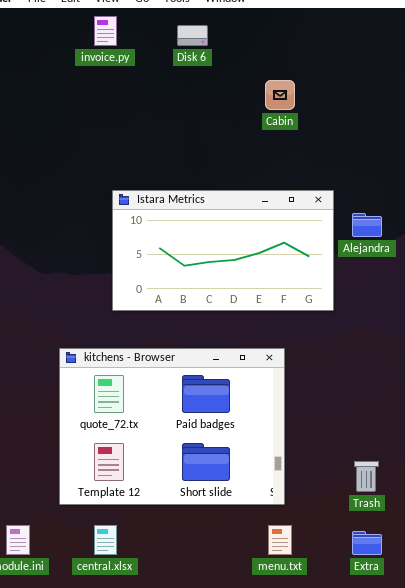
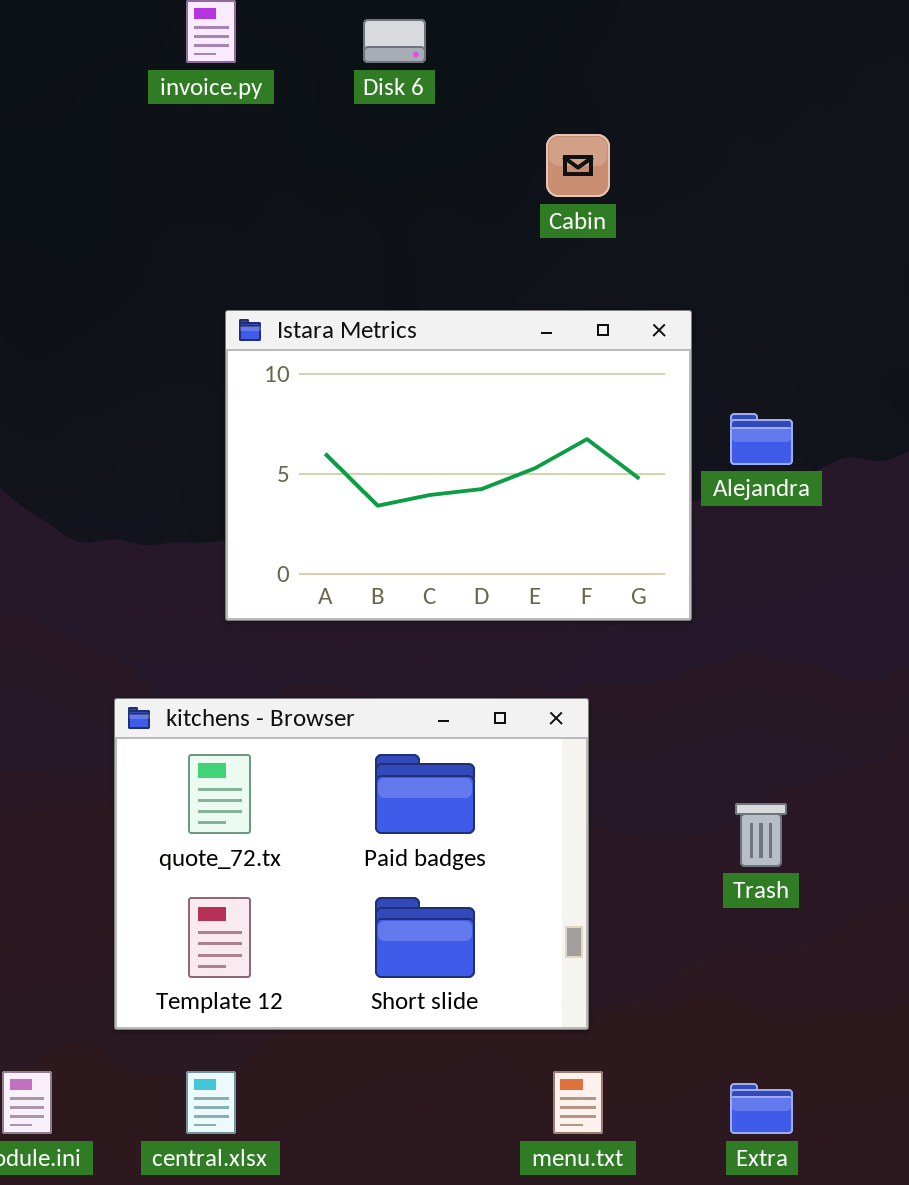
Istara Metrics: [112,190,334,311] -> [225,310,692,621], resized
Trash: [354,461,379,492] -> [735,803,787,867], moved

